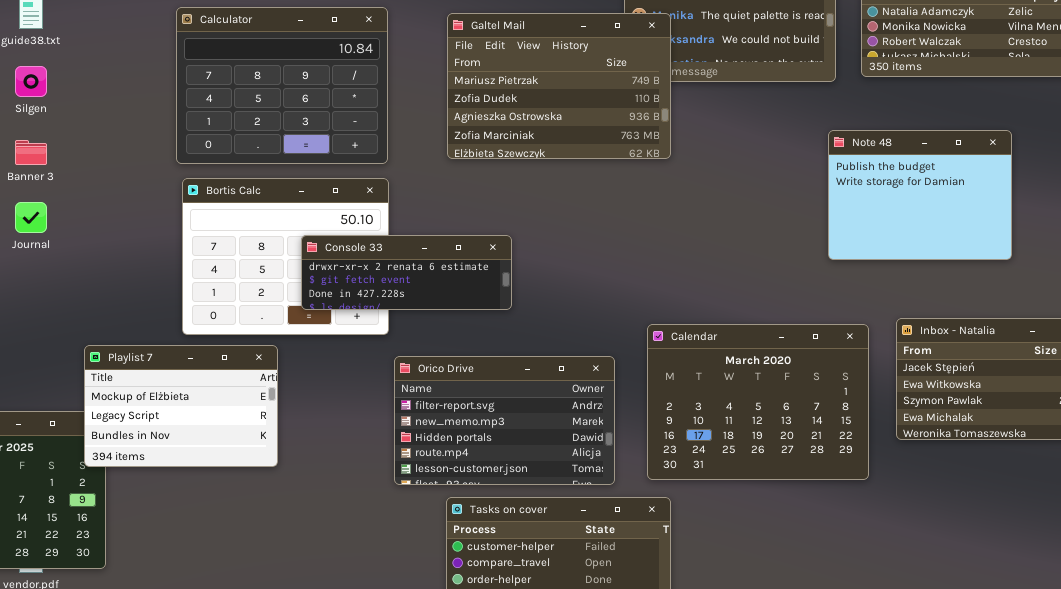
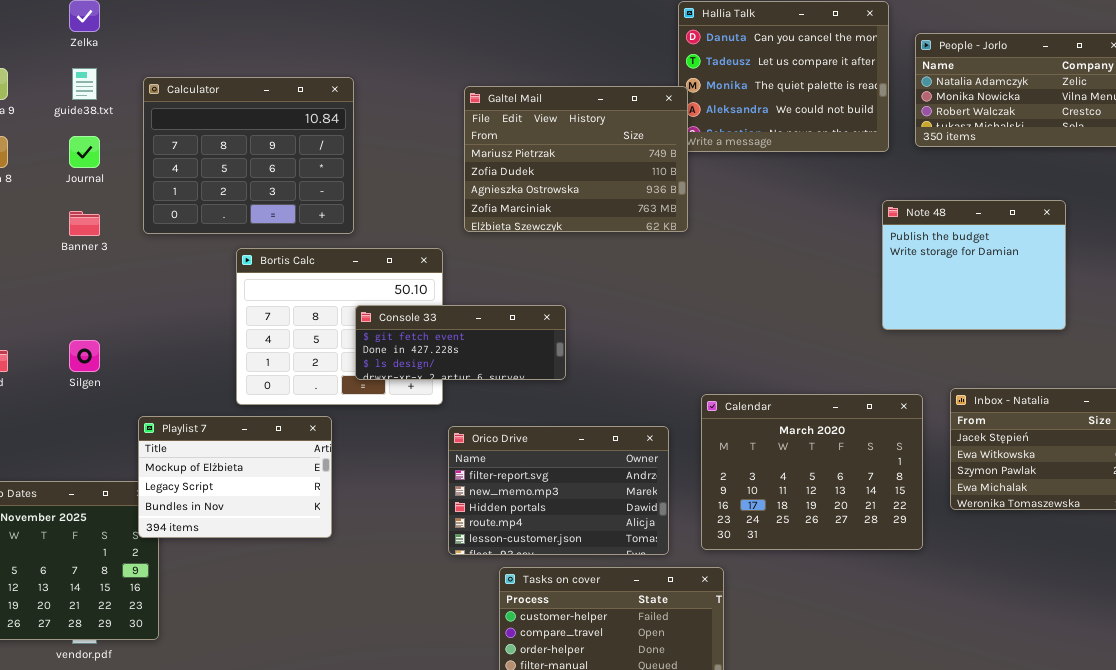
Calculator: [176,7,388,164] -> [143,77,354,234], moved
Galtel Mail: [447,13,671,159] -> [464,86,688,232], moved
Silgen: [15,66,47,97] -> [69,340,100,372], moved
Journal: [15,202,47,233] -> [69,136,100,168], moved
Console 33: [301,235,512,310] -> [355,305,566,380], scrolled down 1 row

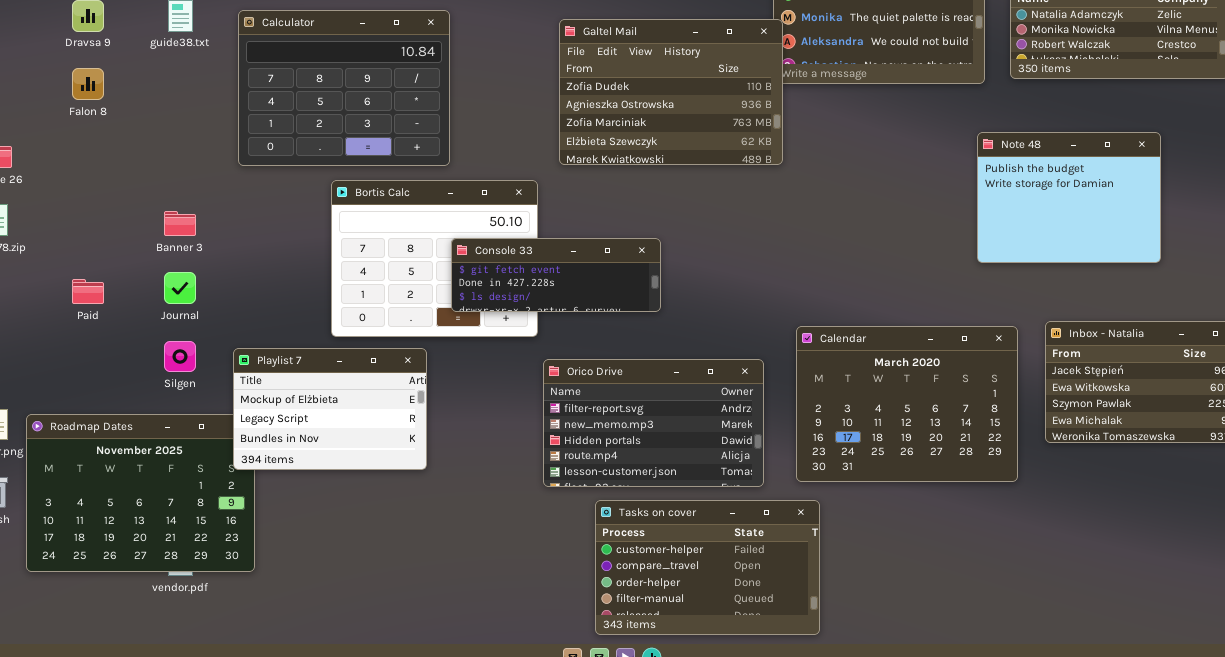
Galtel Mail: [464,86,688,232] -> [559,19,783,165], scrolled down 1 row
Journal: [69,136,100,168] -> [164,272,196,304], moved
Banner 3: [69,211,100,236] -> [164,211,196,236], moved
Silgen: [69,340,100,372] -> [164,341,196,372], moved

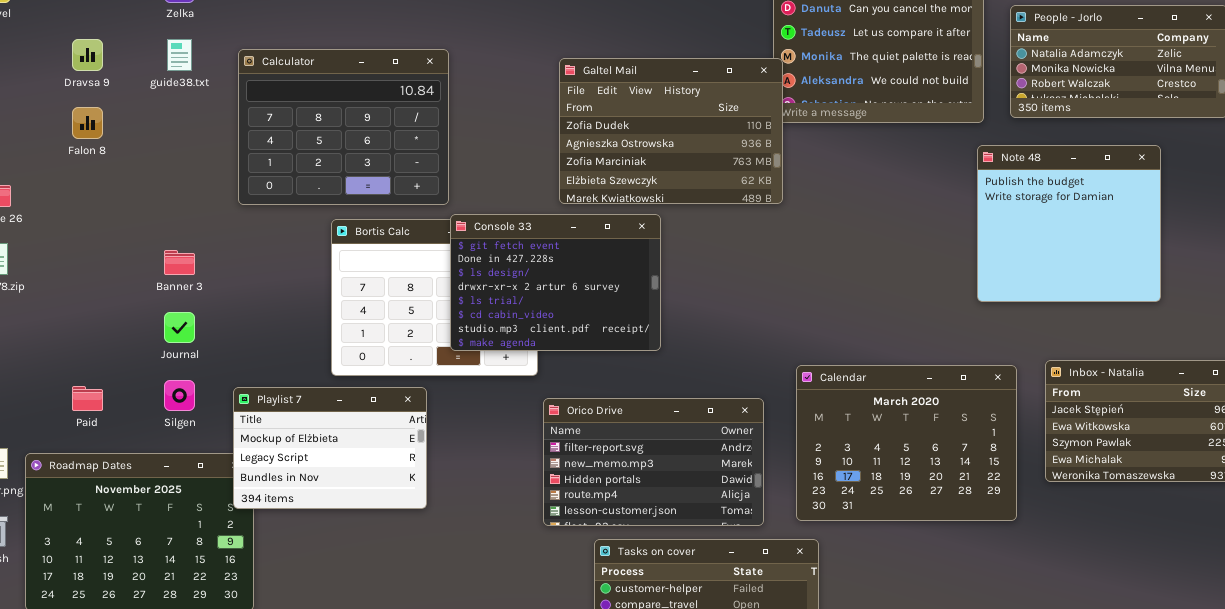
Note 48: [977,132,1161,263] -> [977,145,1161,302], resized
Console 33: [451,238,661,312] -> [450,214,661,351], resized
Paid: [72,279,104,304] -> [72,386,103,411], moved

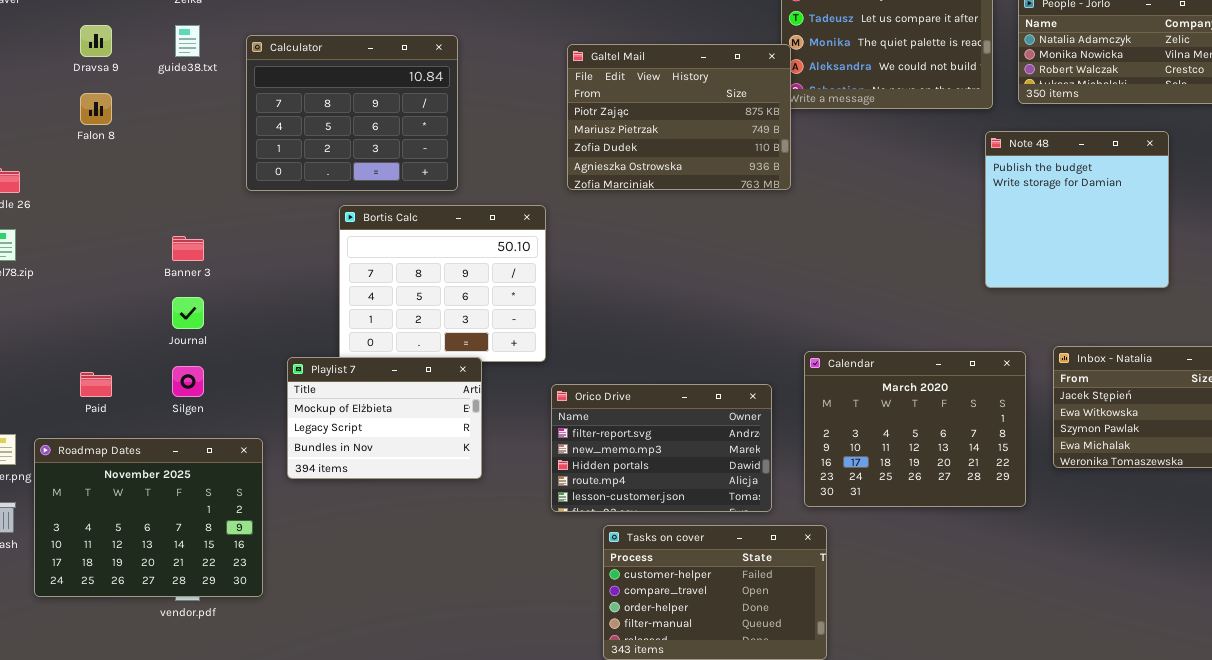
Galtel Mail: [559,58,783,204] -> [567,44,791,190], scrolled up 2 rows
Console 33: [450,214,661,351] -> none, closed
Playlist 7: [233,387,427,509] -> [287,357,482,479], moved

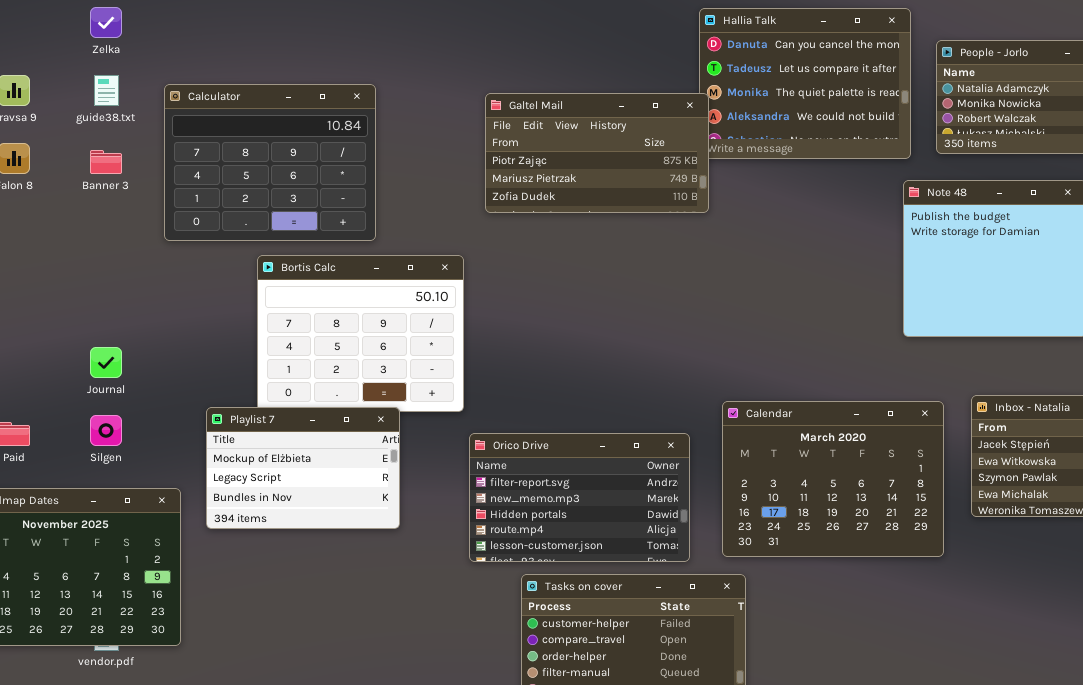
Galtel Mail: [567,44,791,190] -> [485,93,709,213], resized
Banner 3: [172,236,204,261] -> [90,150,122,174], moved

